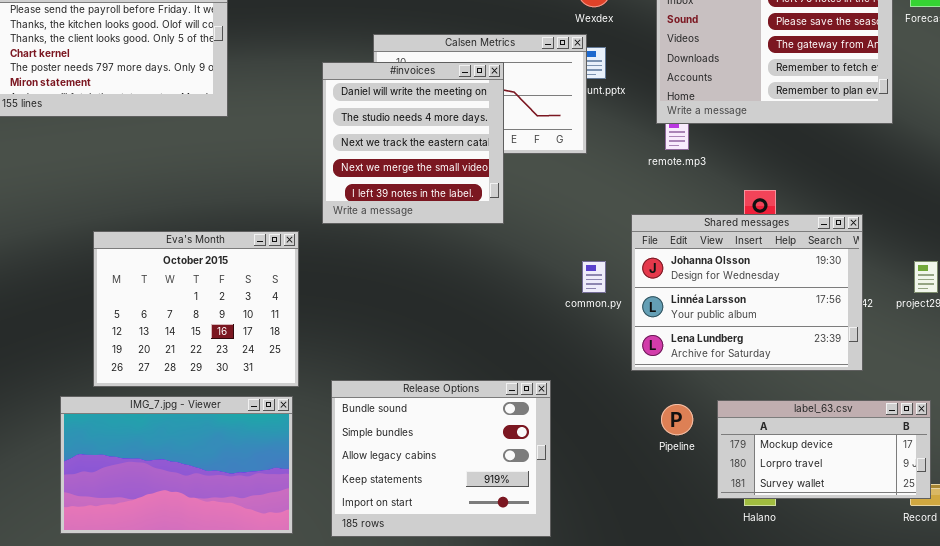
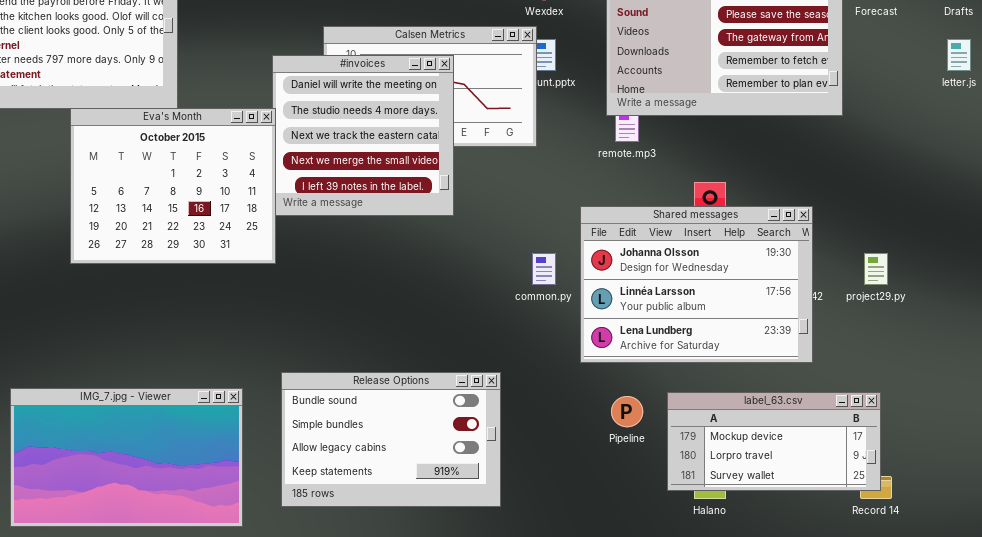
Eva's Month: [93,231,299,387] -> [70,108,276,264], moved
Release Options: [331,380,551,537] -> [281,372,501,507], resized

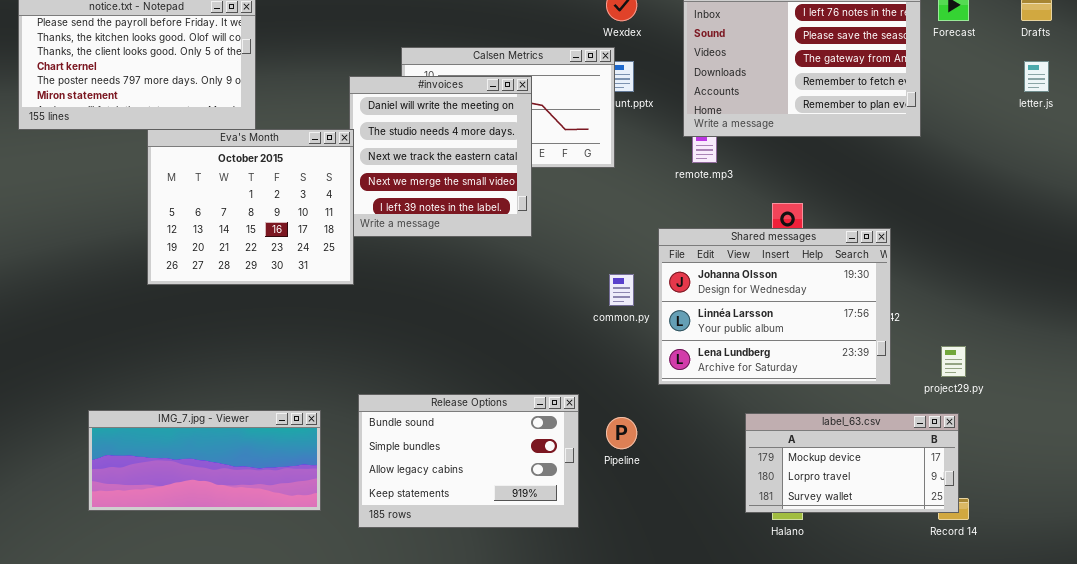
project29.py: [864,253,888,285] -> [941,346,966,377], moved
IMG_7.jpg - Viewer: [10,388,243,527] -> [88,410,321,511], resized
Pipeline: [611,396,643,427] -> [606,417,637,449], moved

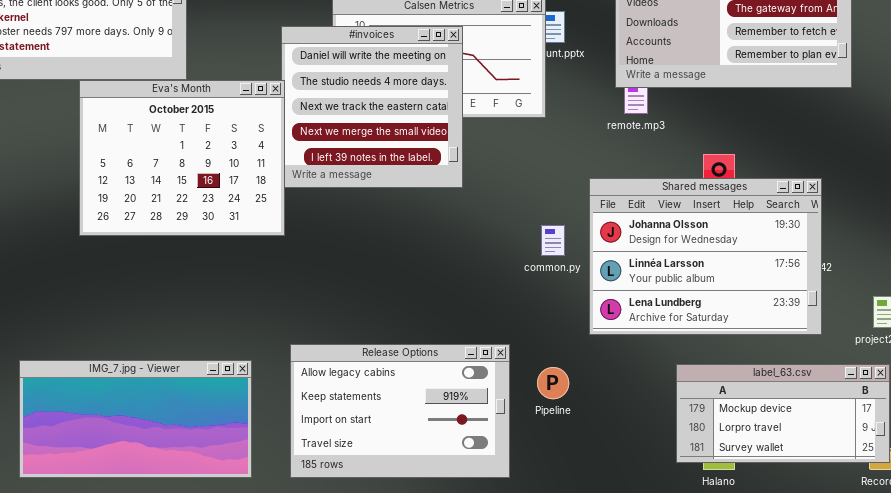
Release Options: [358,394,579,528] -> [290,344,510,478], scrolled down 2 rows
IMG_7.jpg - Viewer: [88,410,321,511] -> [19,360,252,478], resized

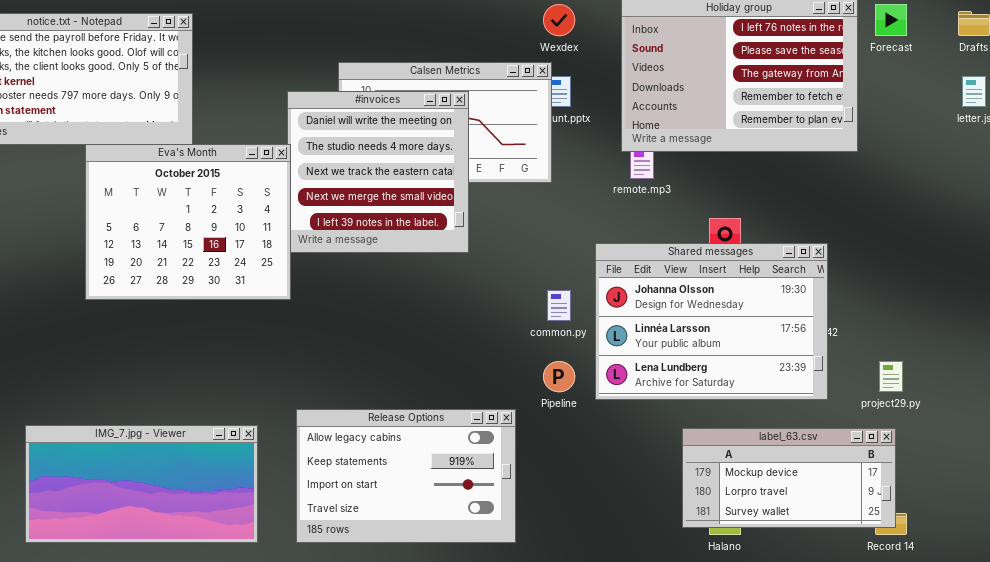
Pipeline: [537,367,569,399] -> [543,361,575,392], moved

